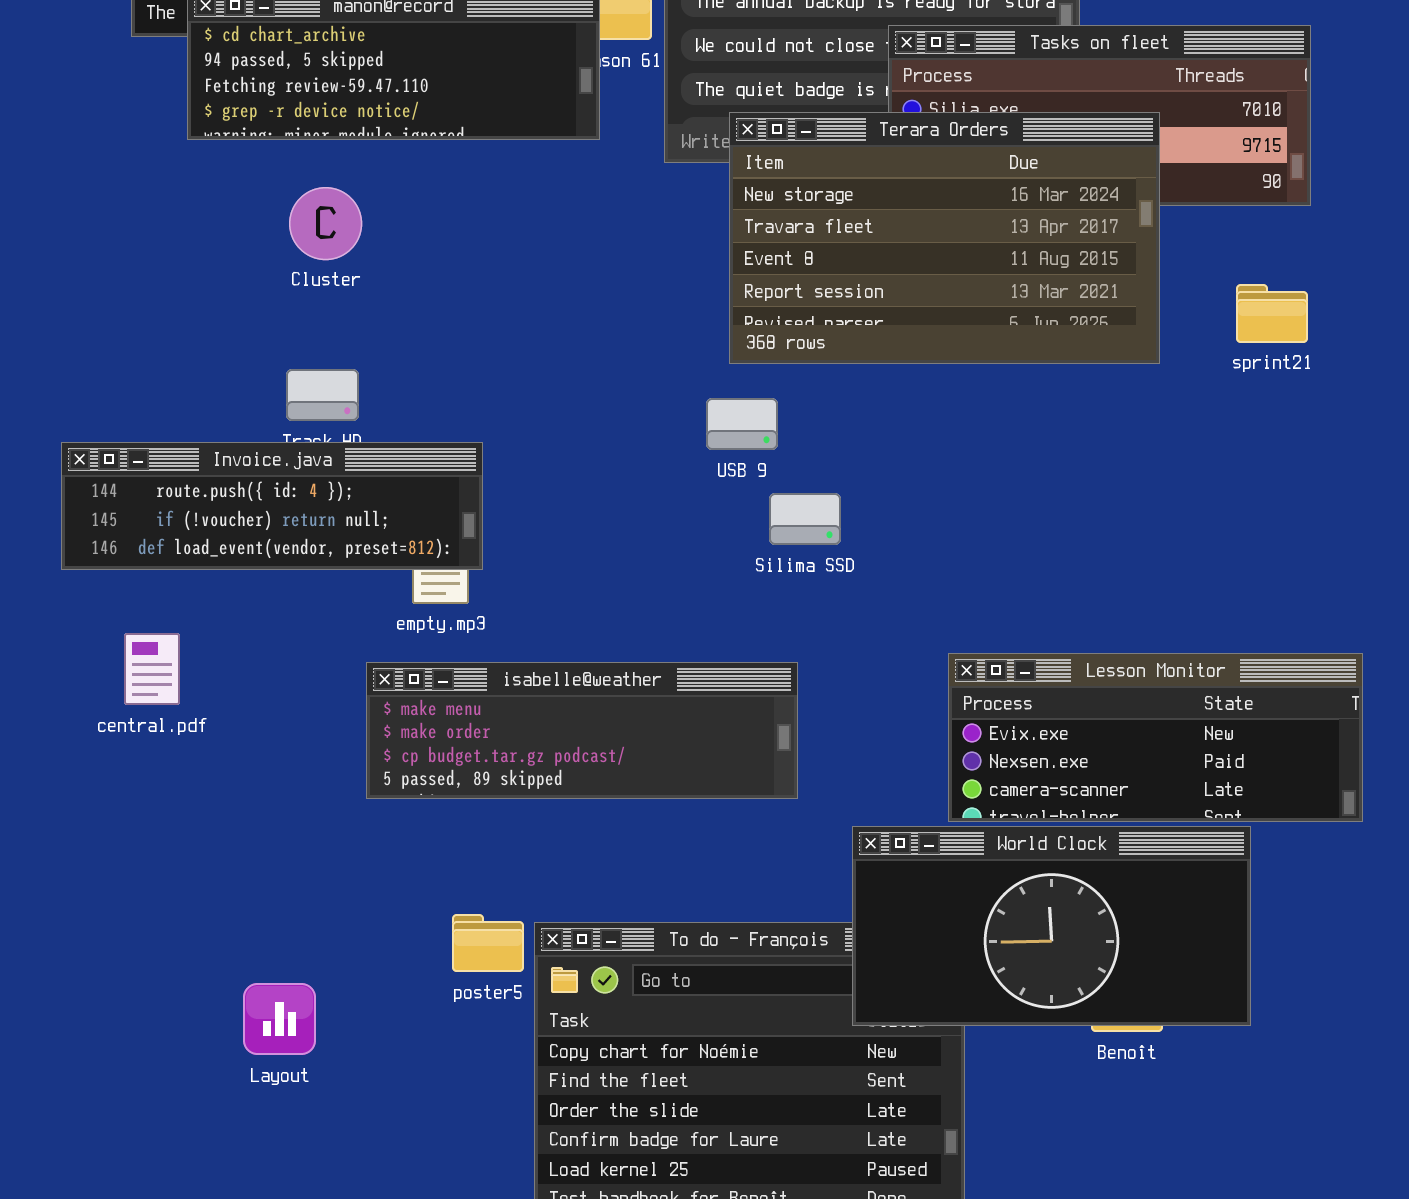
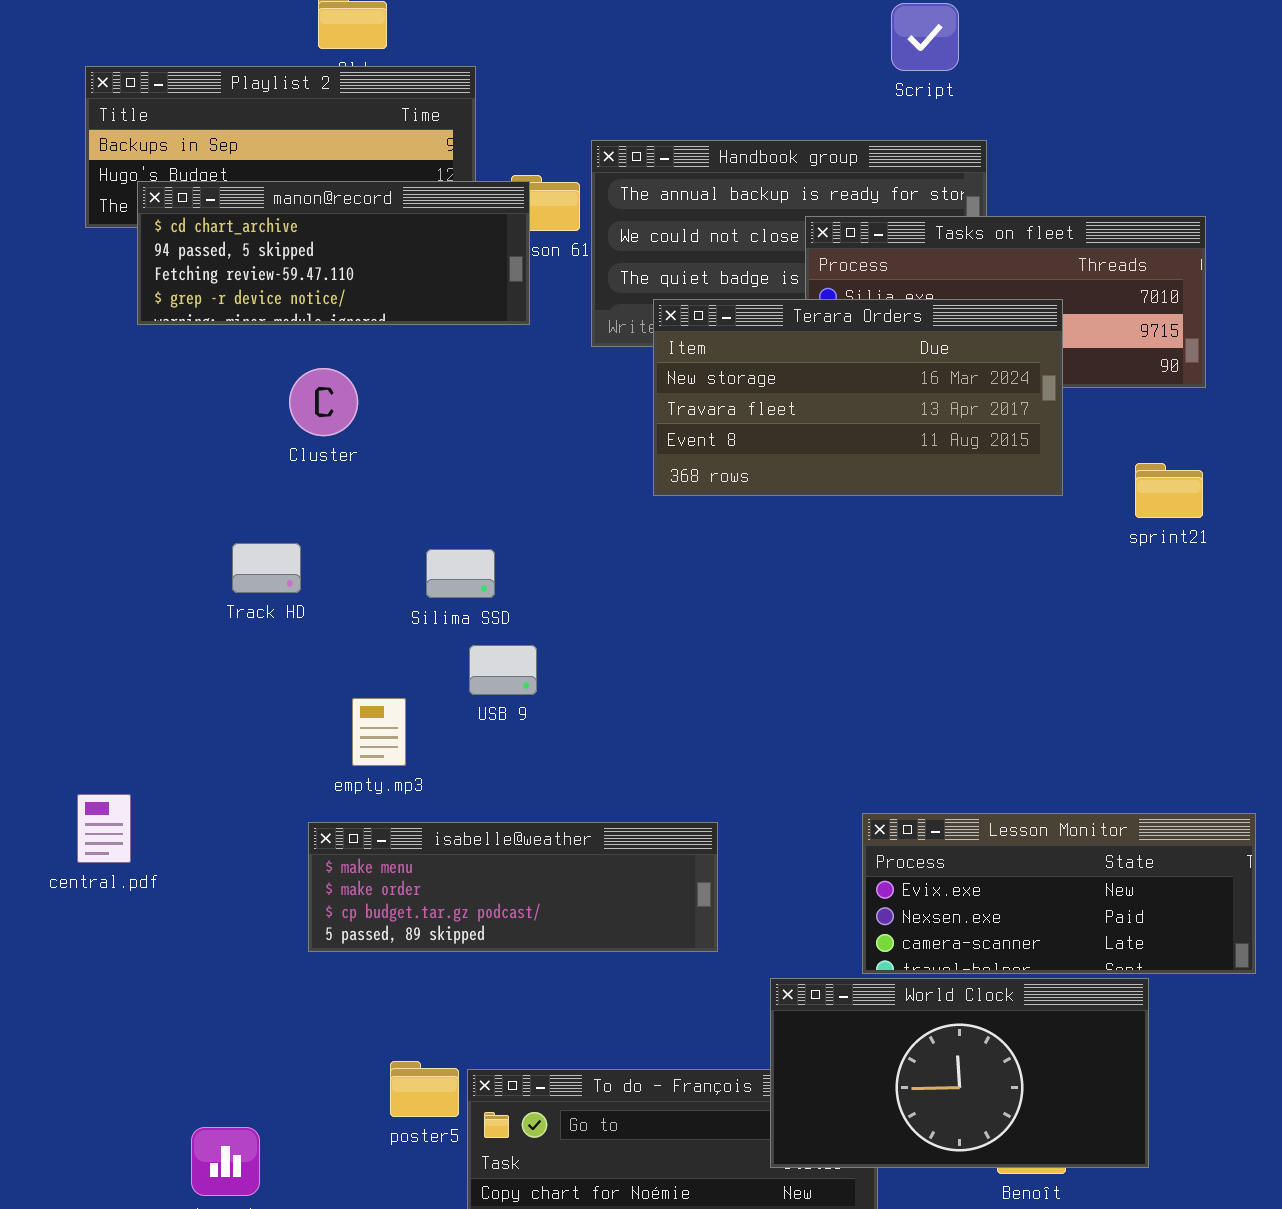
Terara Orders: [729,112,1160,364] -> [653,299,1063,496], resized
Cluster: [289,187,362,260] -> [289,368,358,436], moved
USB 9: [706,398,778,450] -> [469,645,537,695], moved
Invoice.java: [61,442,483,570] -> none, closed
Silima SSD: [769,493,841,545] -> [426,549,495,598], moved

